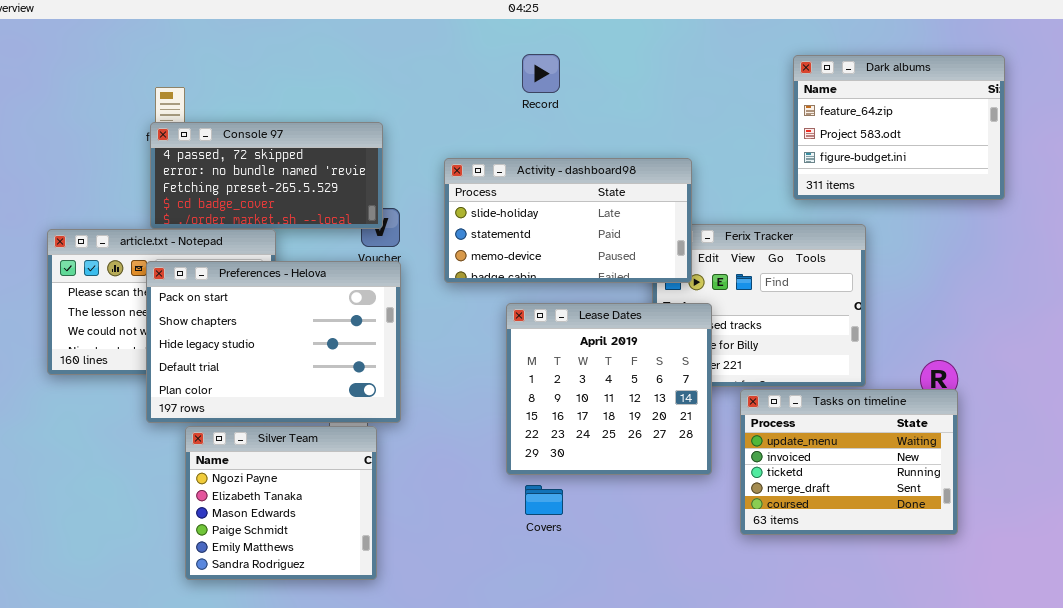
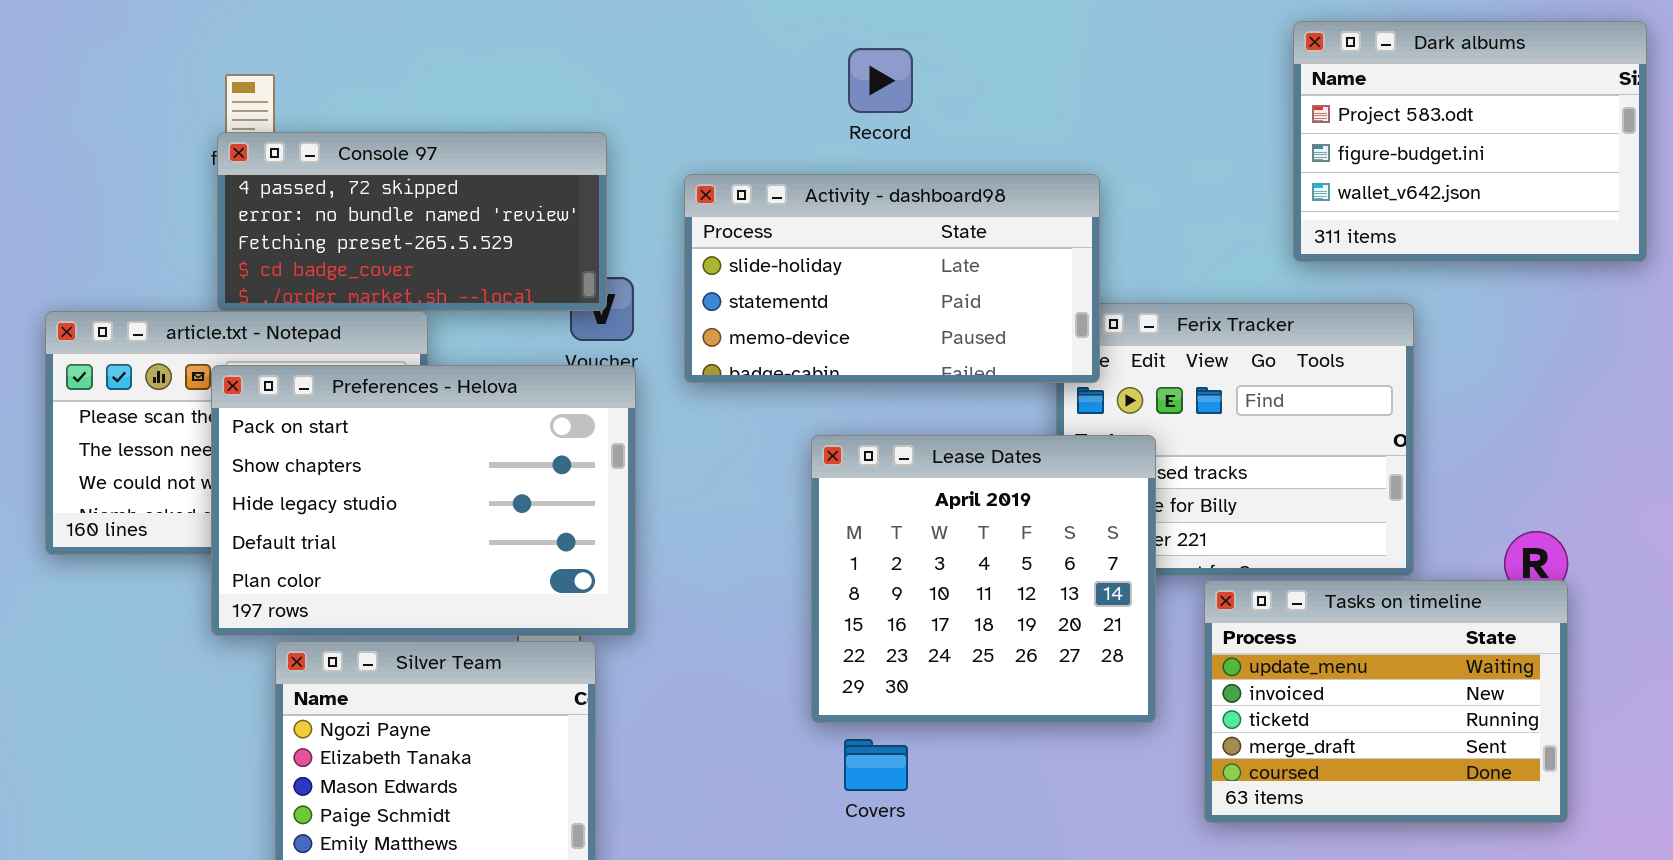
Record: [522,54,560,93] -> [848,48,913,113], moved
Dark albums: [793,55,1005,200] -> [1293,21,1647,262], scrolled down 1 row
Activity - dashboard98: [444,158,692,283] -> [684,174,1100,383], moved

